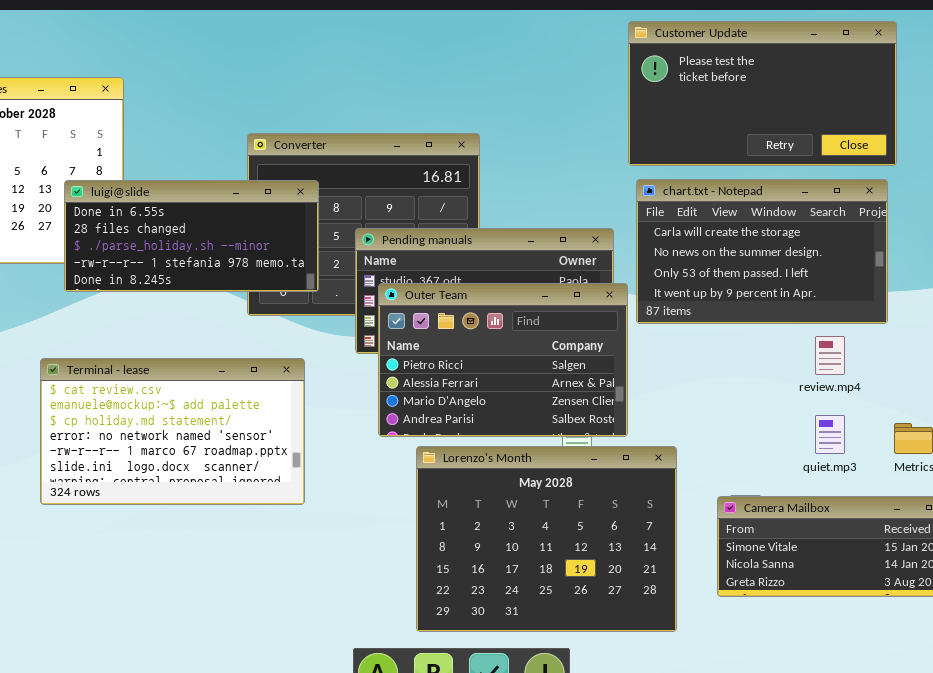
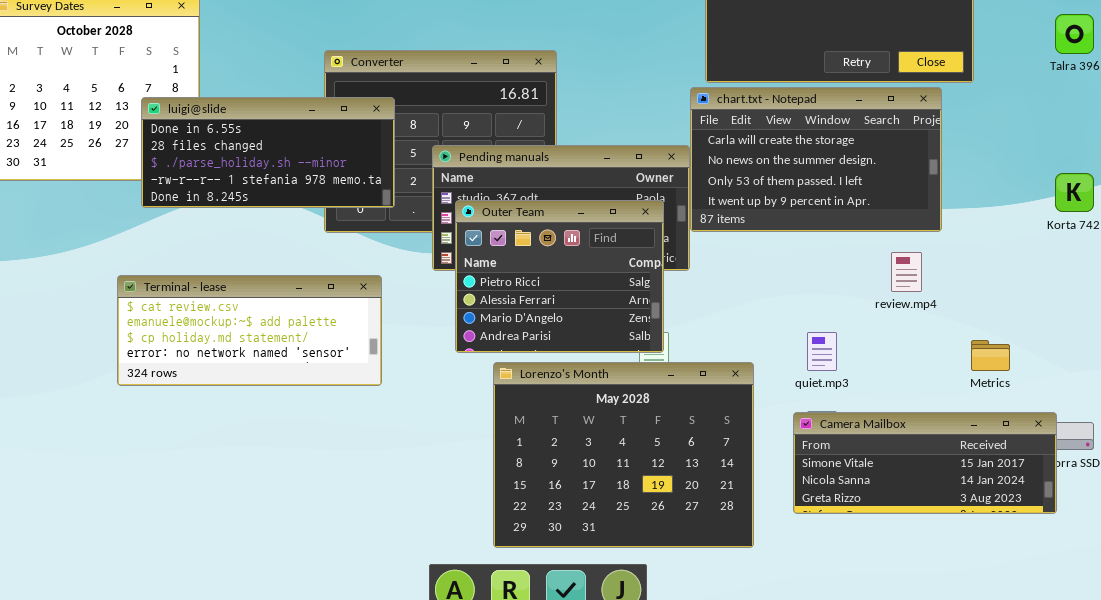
chart.txt - Notepad: [636,179,888,324] -> [690,87,942,232], moved
Outer Team: [378,283,628,437] -> [455,200,664,353], resized
Terminal - lease: [40,358,305,505] -> [117,275,382,386], resized
quiet.mp3: [815,415,845,454] -> [807,332,837,371], moved

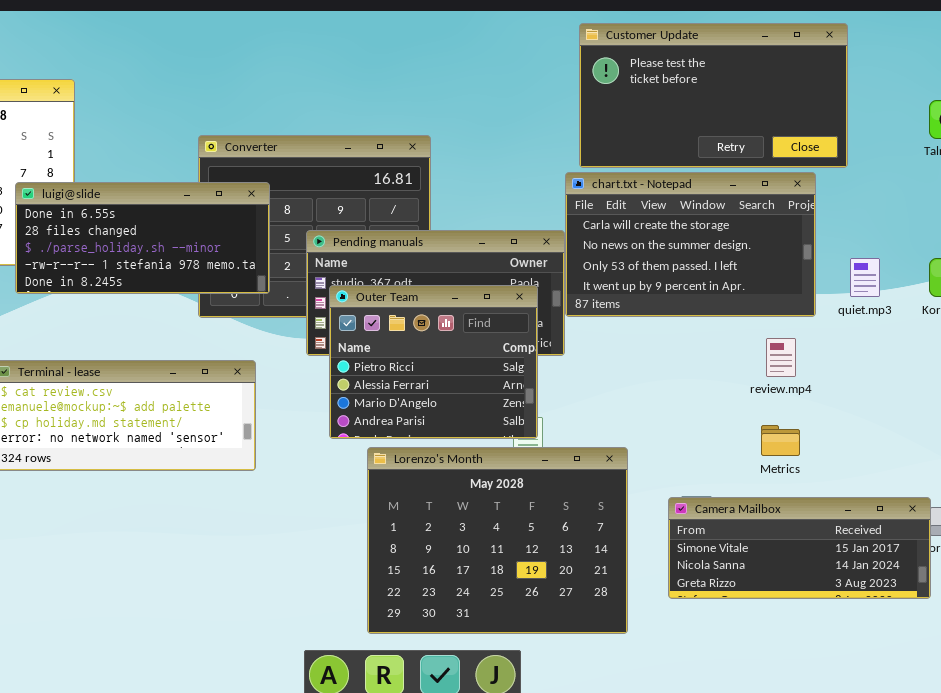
quiet.mp3: [807,332,837,371] -> [850,258,880,297], moved
Metrics: [971,340,1010,371] -> [761,425,800,456], moved

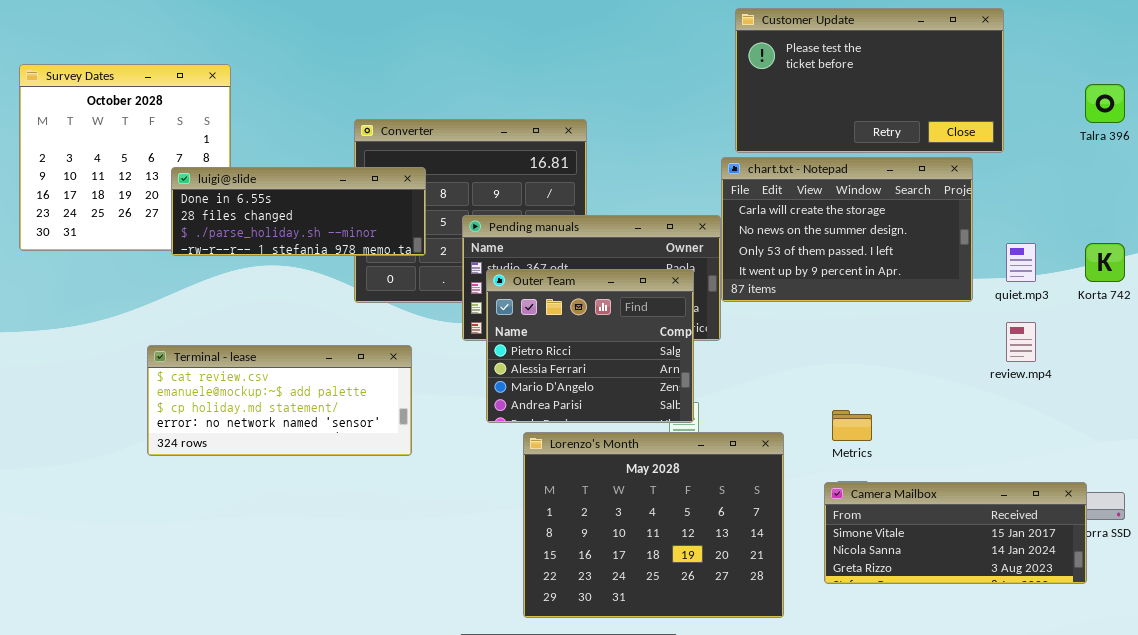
luigi@slide: [15,182,270,294] -> [171,167,426,256], resized
review.mp4: [766,338,796,377] -> [1006,322,1036,362], moved
Metrics: [761,425,800,456] -> [832,410,872,441], moved

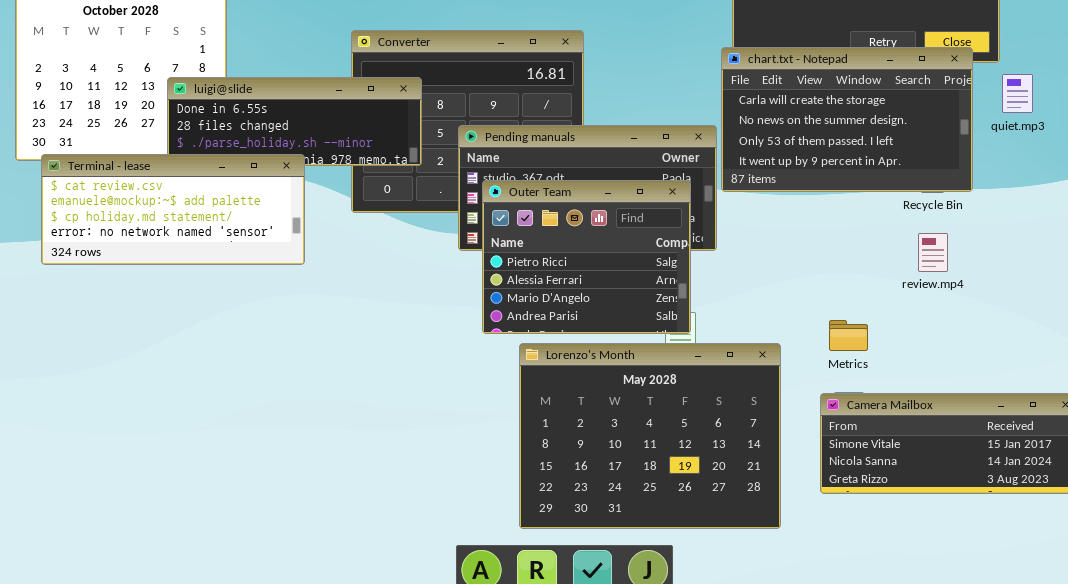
chart.txt - Notepad: [721,157,973,302] -> [721,47,973,192], moved
quiet.mp3: [1006,243,1036,282] -> [1002,74,1033,113], moved
review.mp4: [1006,322,1036,362] -> [918,233,948,272], moved
Terminal - lease: [147,345,412,456] -> [41,154,305,265], moved

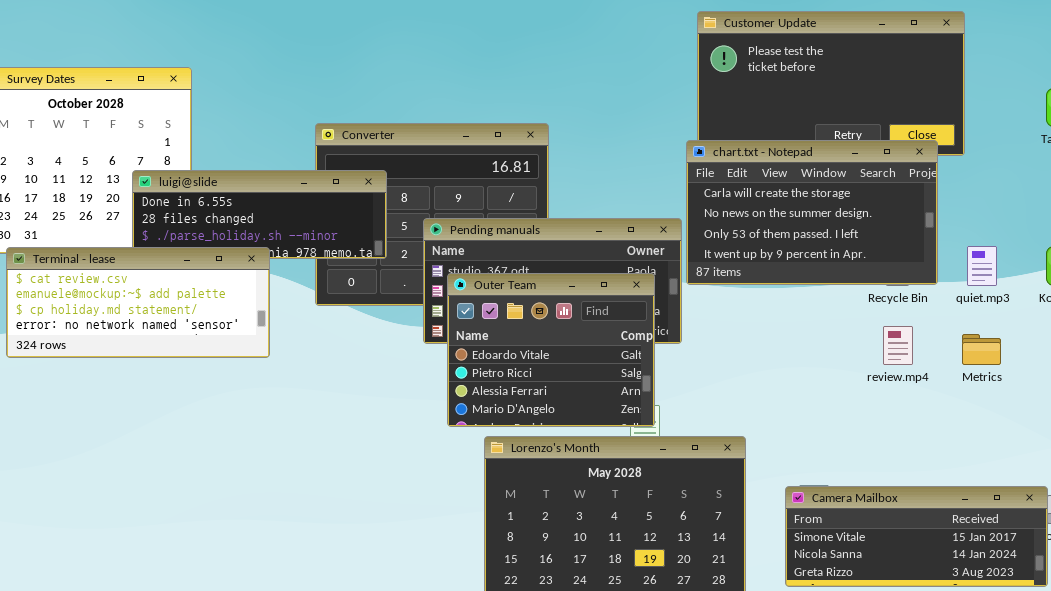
quiet.mp3: [1002,74,1033,113] -> [967,246,997,286], moved
Outer Team: [482,180,691,334] -> [447,273,655,427], scrolled up 1 row
Metrics: [829,320,868,351] -> [962,334,1001,365], moved

